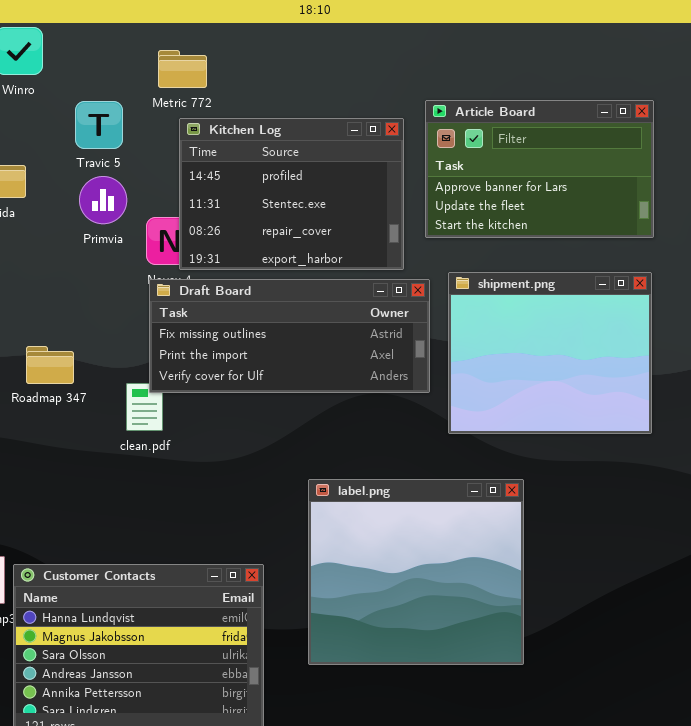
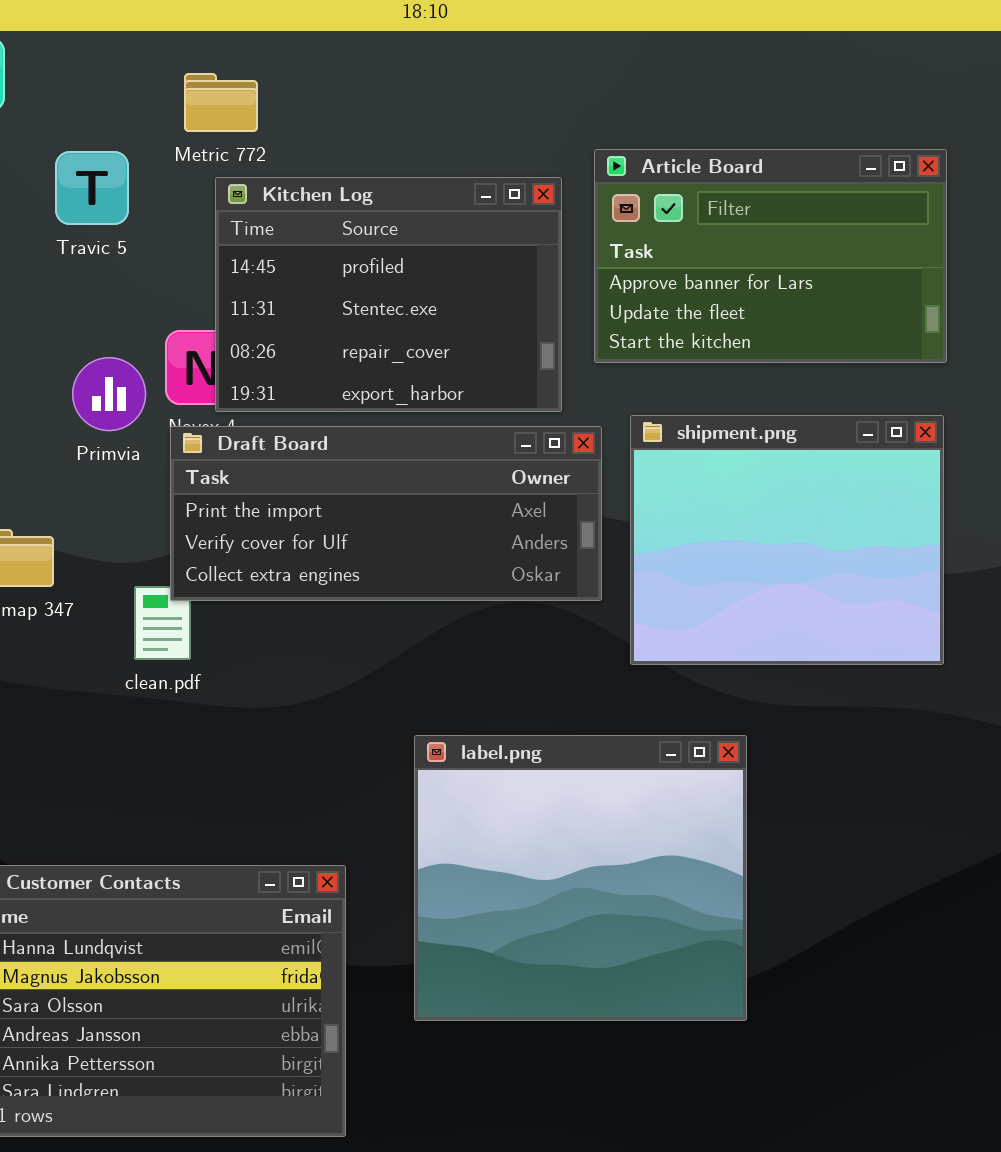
Primvia: [79,176,127,224] -> [72,357,146,431], moved
Draft Board: [149,279,430,393] -> [170,426,602,601], scrolled down 1 row

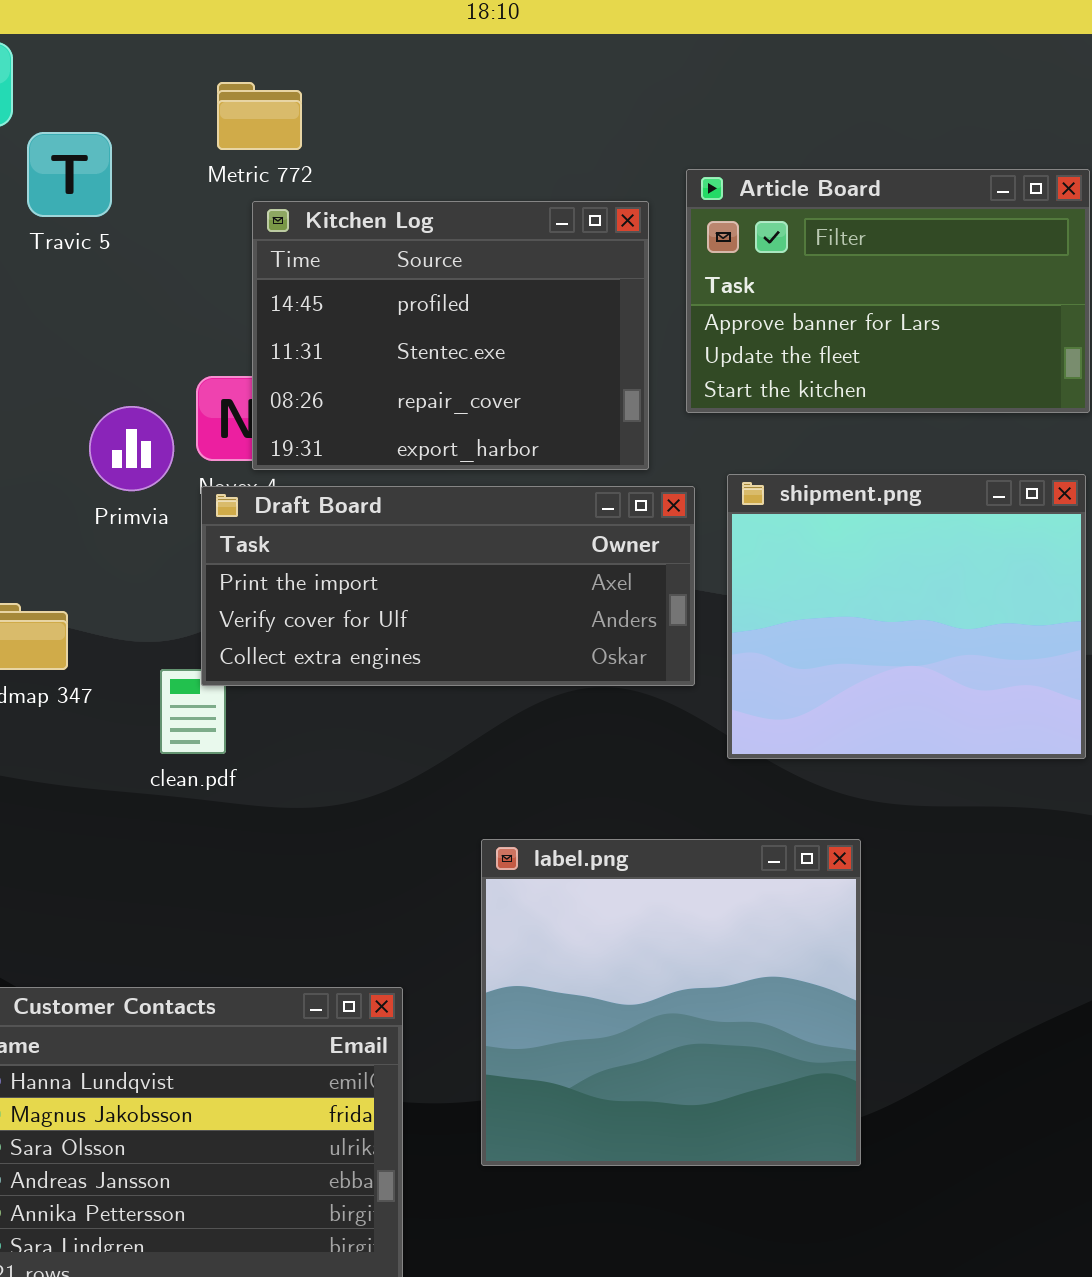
Travic 5: [55,151,129,225] -> [27,132,112,217], moved

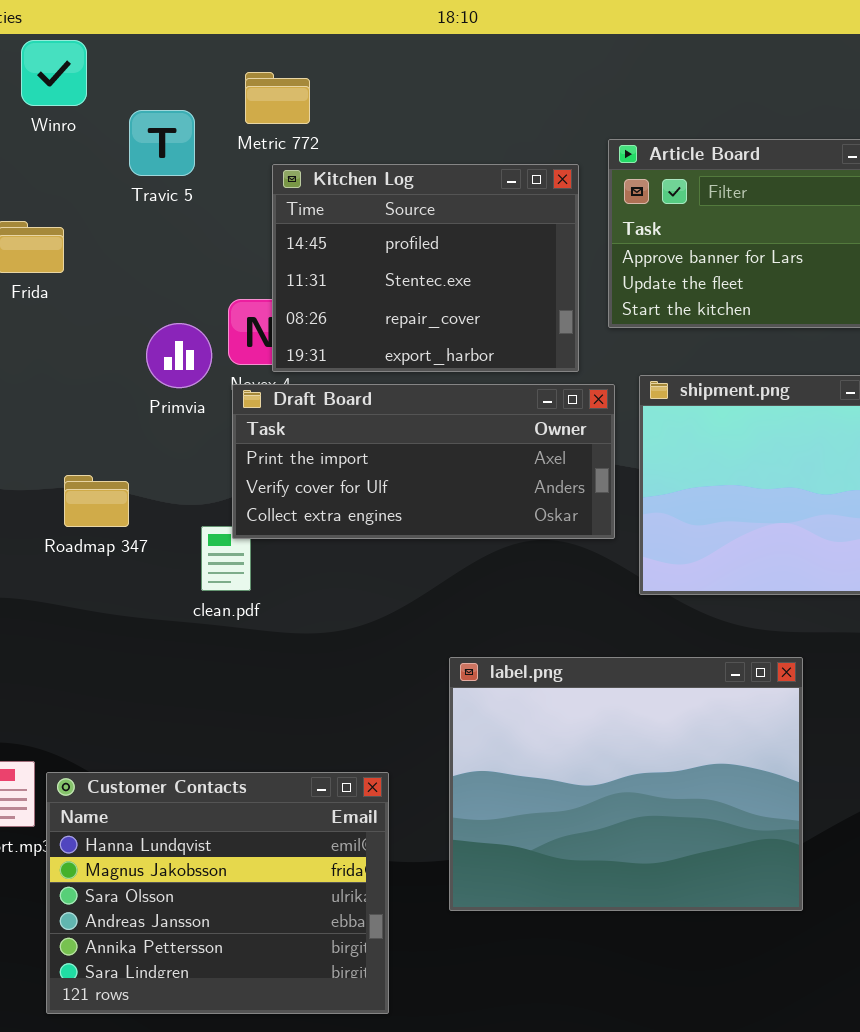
Travic 5: [27,132,112,217] -> [129,110,195,176], moved
label.png: [481,839,861,1166] -> [449,657,803,911], resized

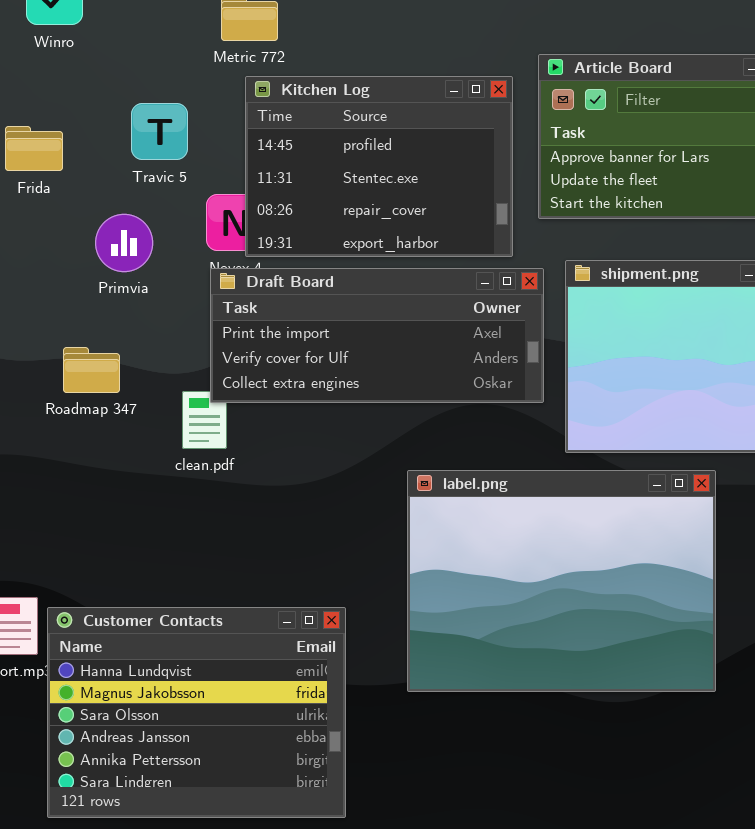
Travic 5: [129,110,195,176] -> [131,103,188,160], moved
Primvia: [146,323,212,388] -> [95,214,153,272], moved
label.png: [449,657,803,911] -> [407,470,716,692], moved

